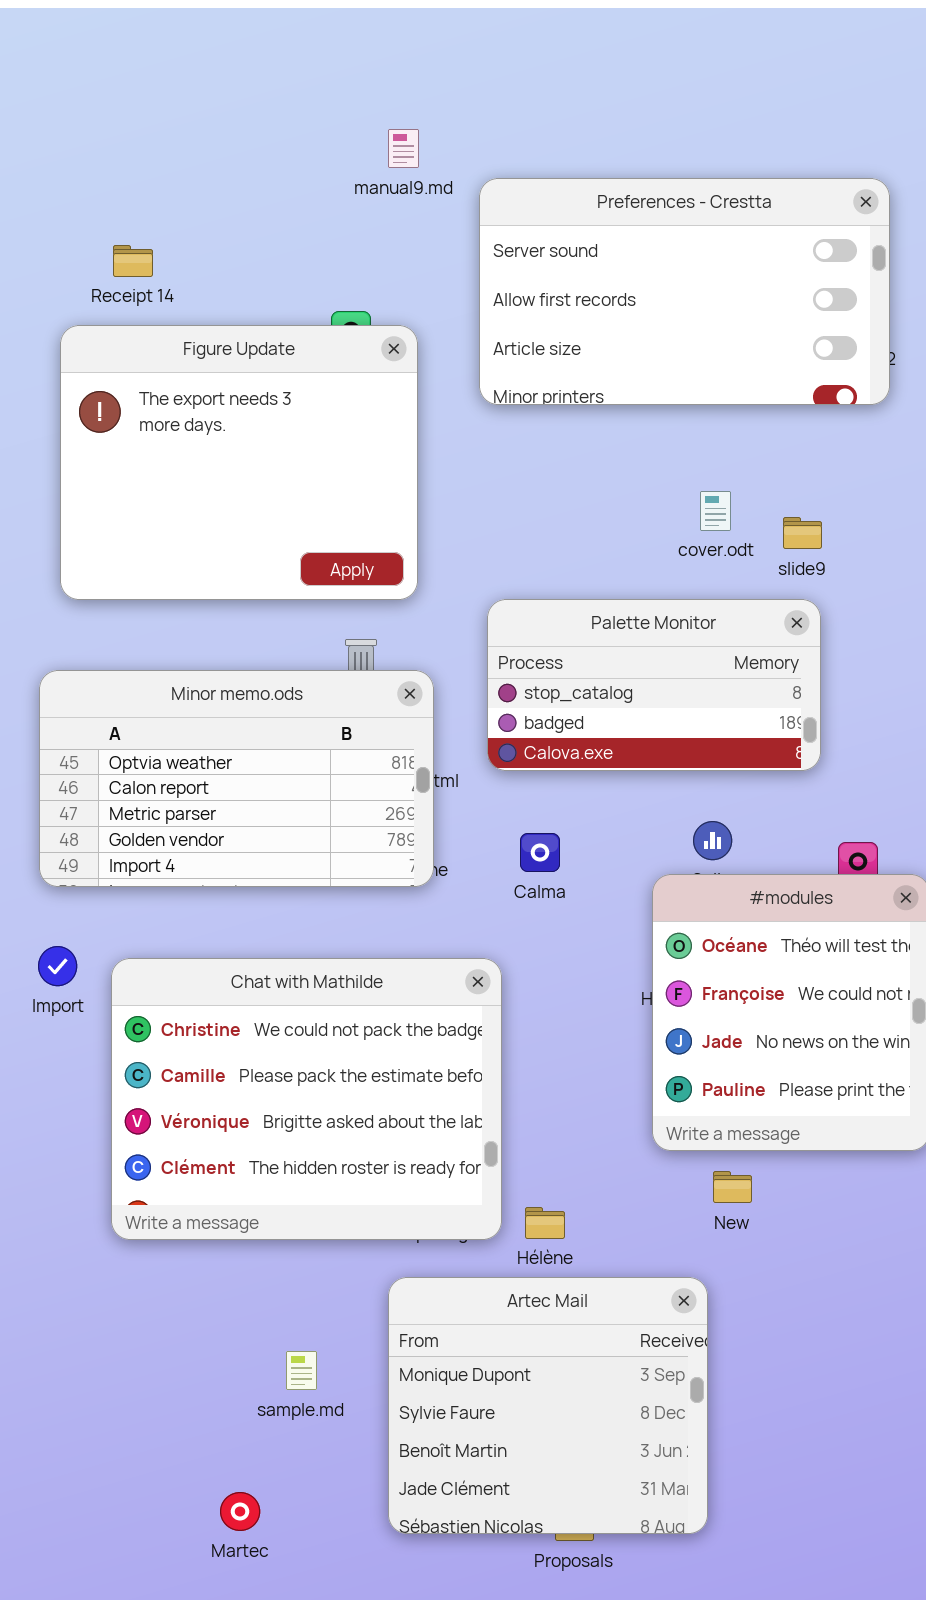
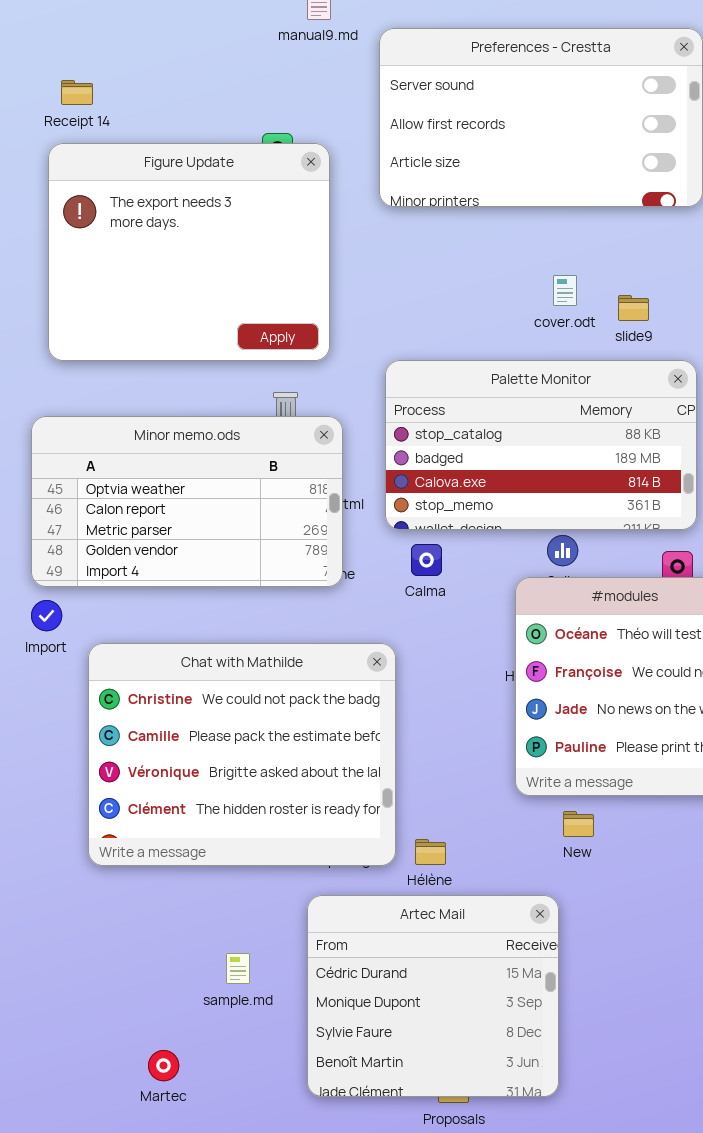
Receipt 14: [113,245,153,277] -> [61,80,93,105], moved
Palette Monitor: [487,599,821,771] -> [385,360,697,530], resized
Import: [38,946,77,986] -> [31,600,62,631], moved
Artec Mail: [388,1277,708,1534] -> [307,895,559,1097], scrolled up 1 row
Martec: [220,1492,260,1531] -> [148,1050,179,1081], moved

